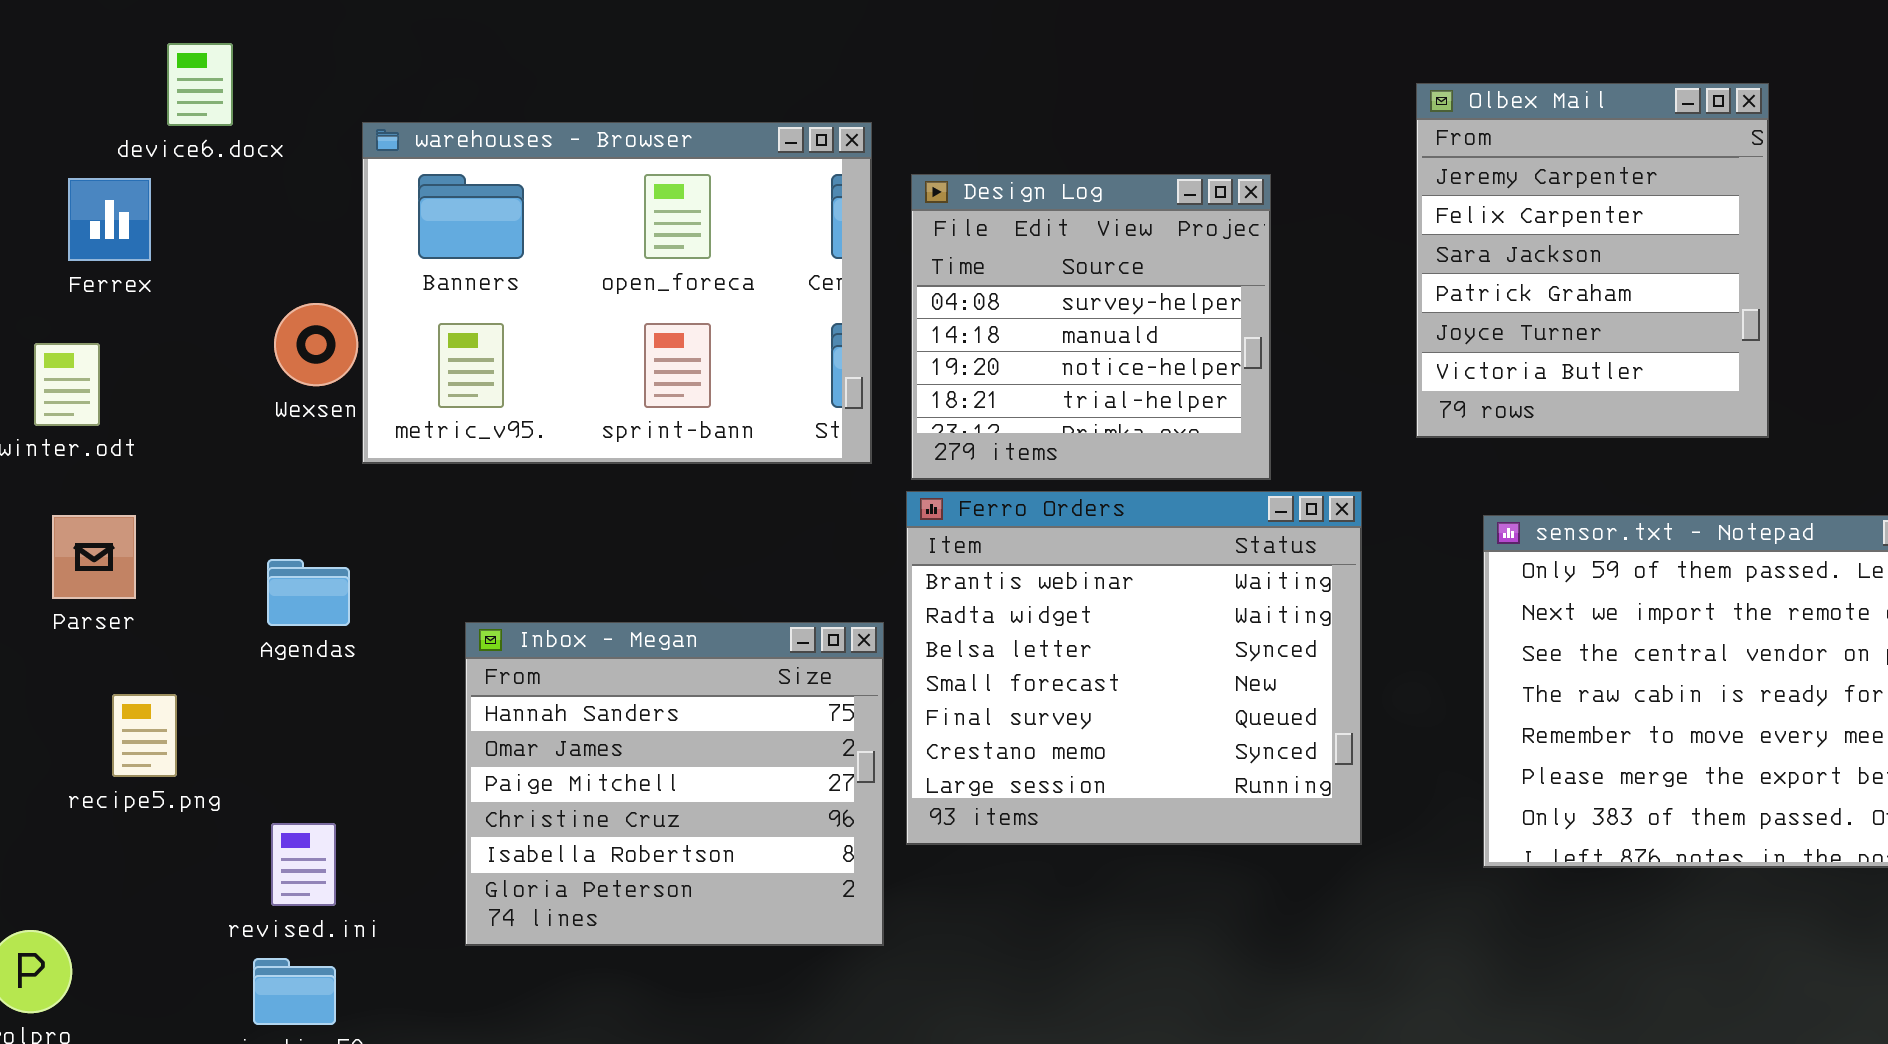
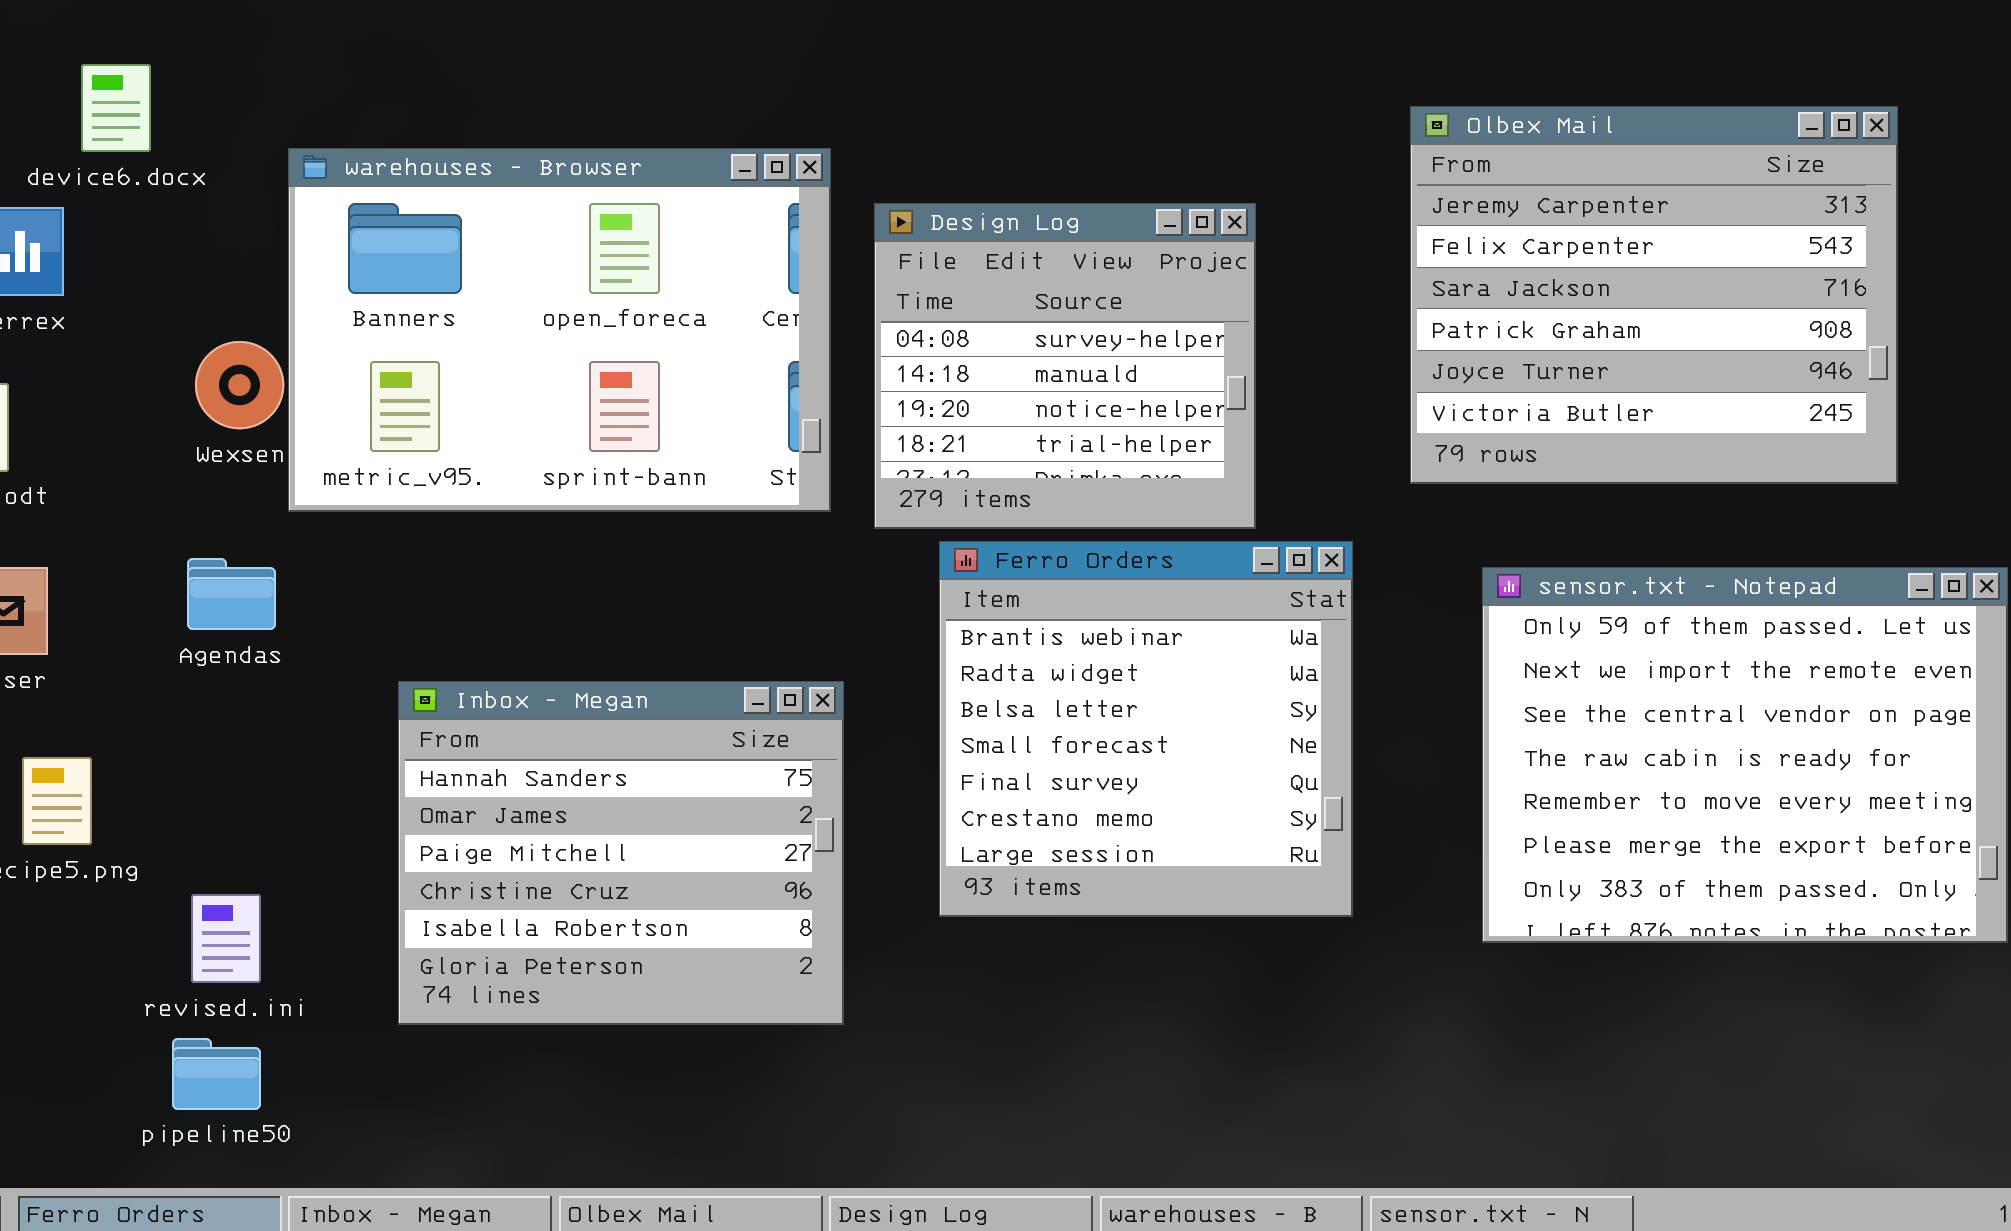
Olbex Mail: [1416,83,1769,438] -> [1410,106,1898,484], resized
Ferro Orders: [906,491,1362,845] -> [939,541,1353,917], resized
Agendas: [267,559,350,626] -> [187,558,276,630], moved

